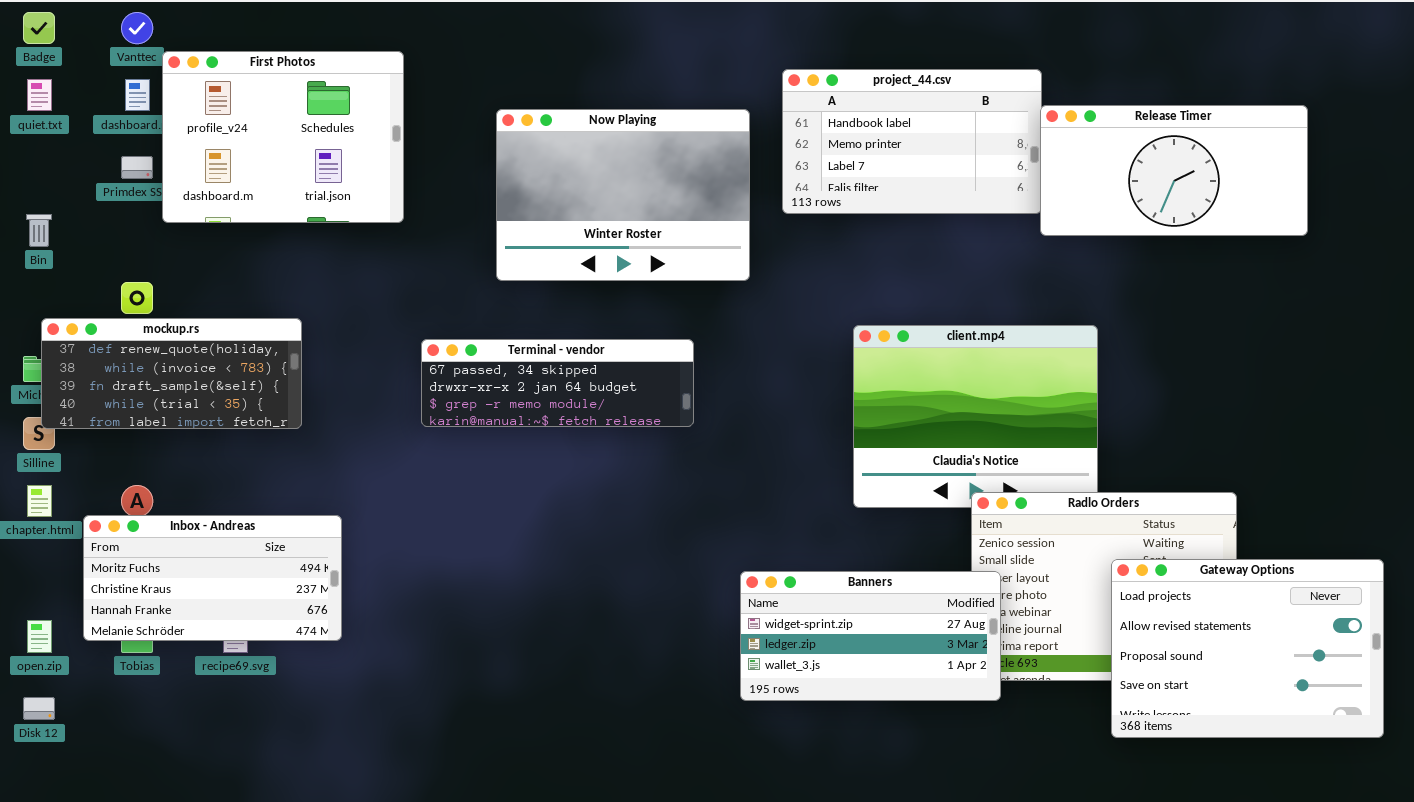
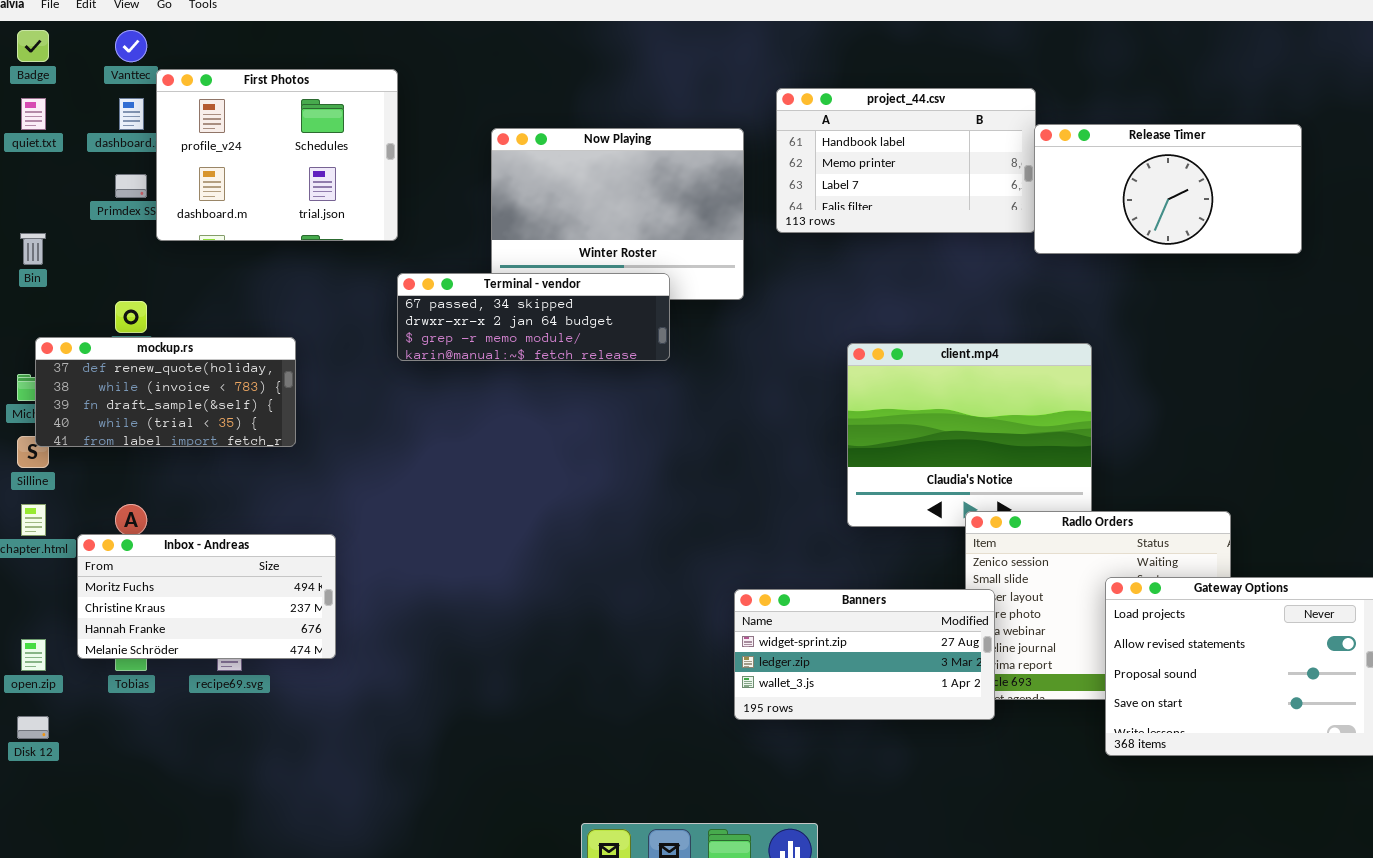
Terminal - vendor: [421,339,694,427] -> [397,273,670,361], moved

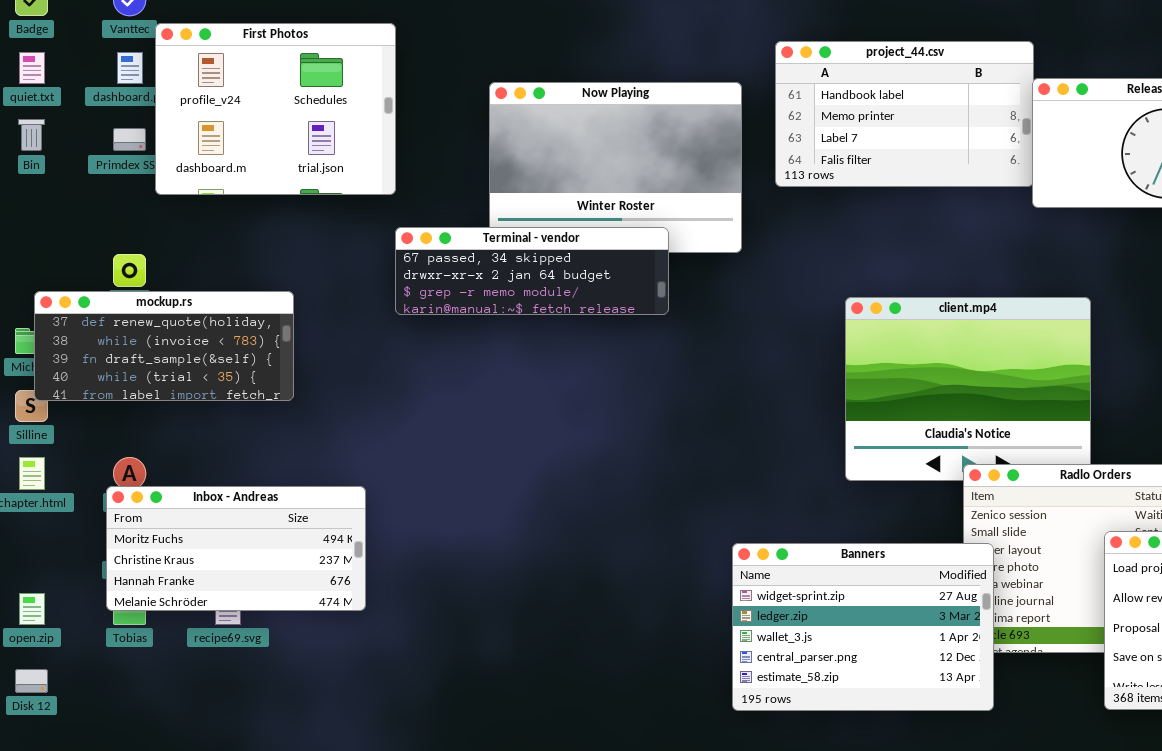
Bin: [20,233,46,265] -> [18,119,45,151], moved
Inbox - Andreas: [77,534,336,659] -> [106,486,366,611], moved
Banners: [734,589,995,720] -> [732,543,994,711], resized

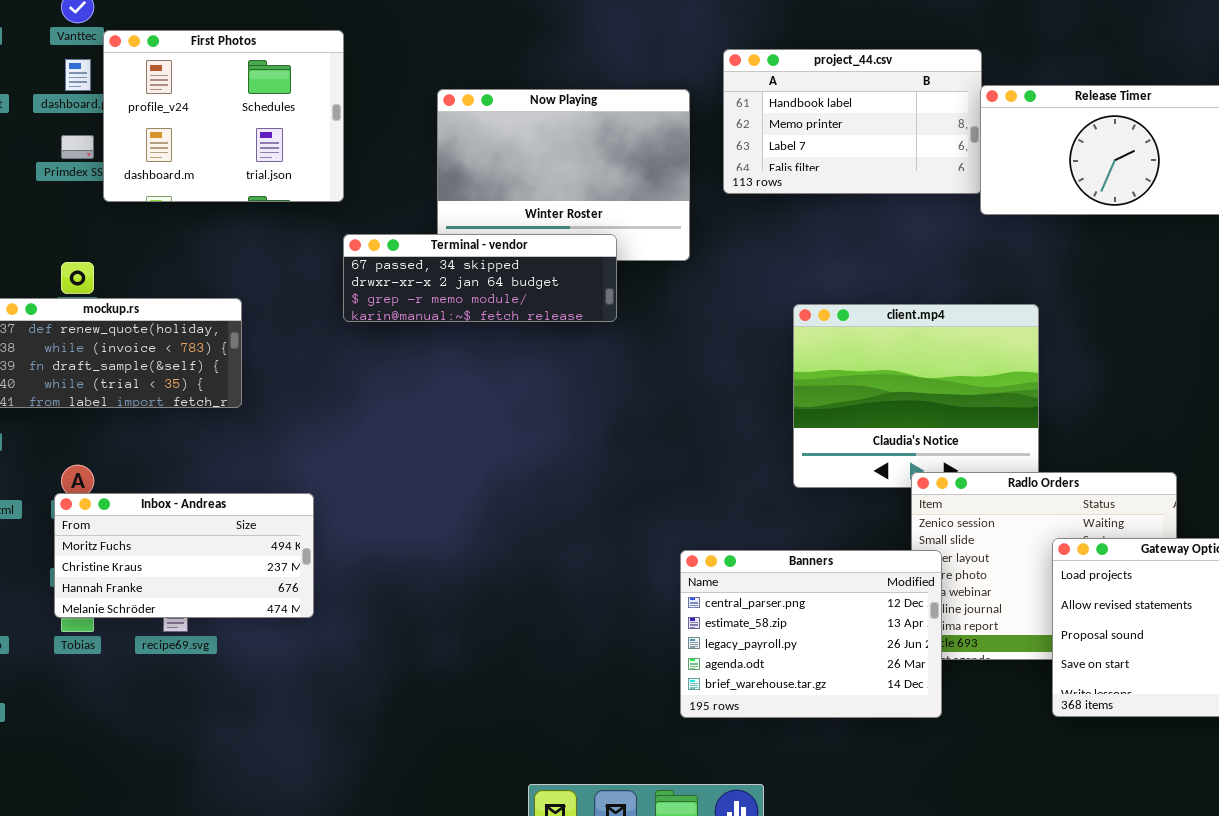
Banners: [732,543,994,711] -> [680,550,942,718], scrolled down 3 rows

